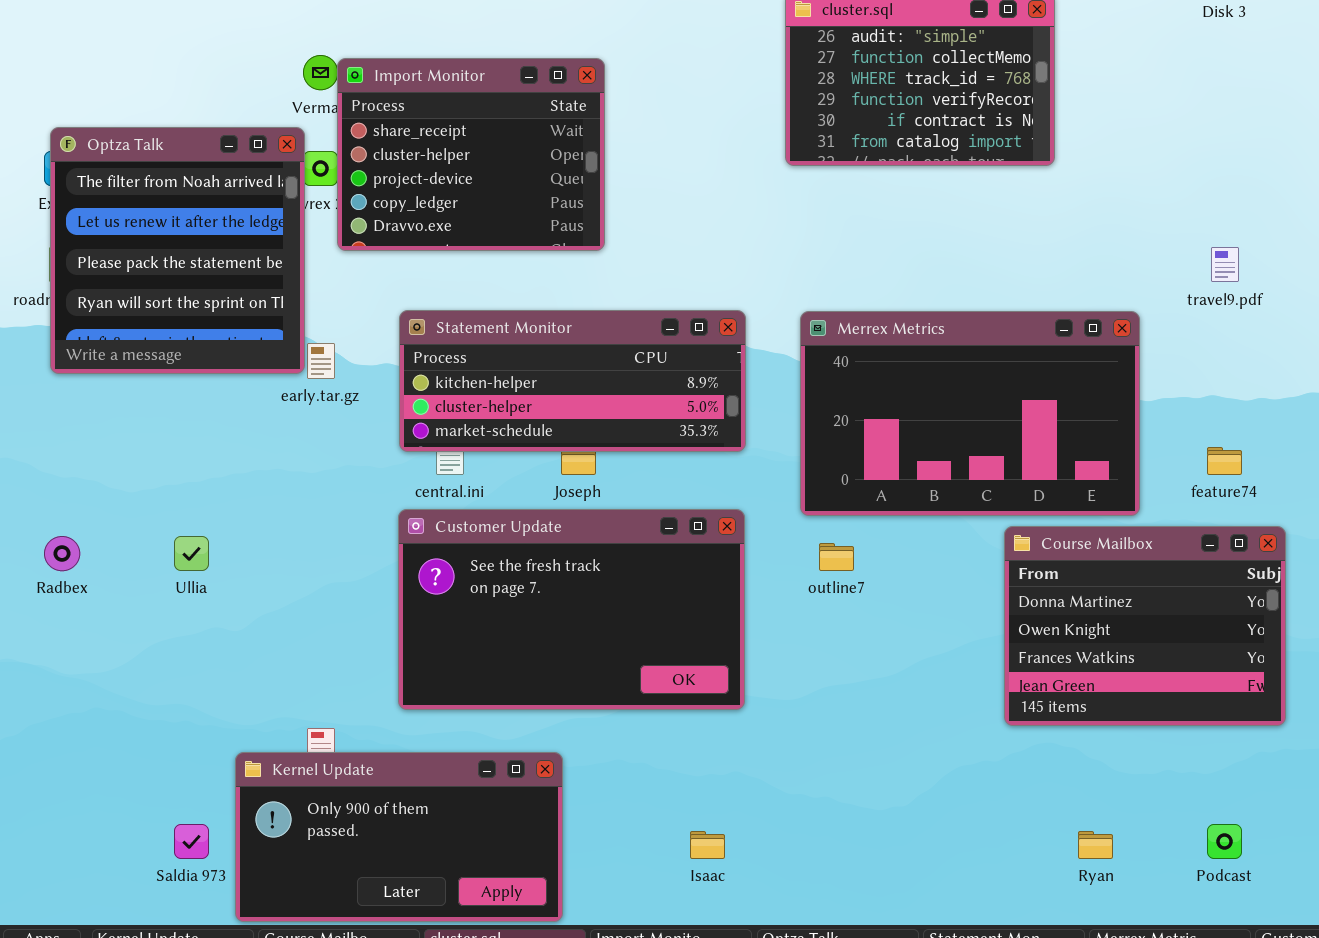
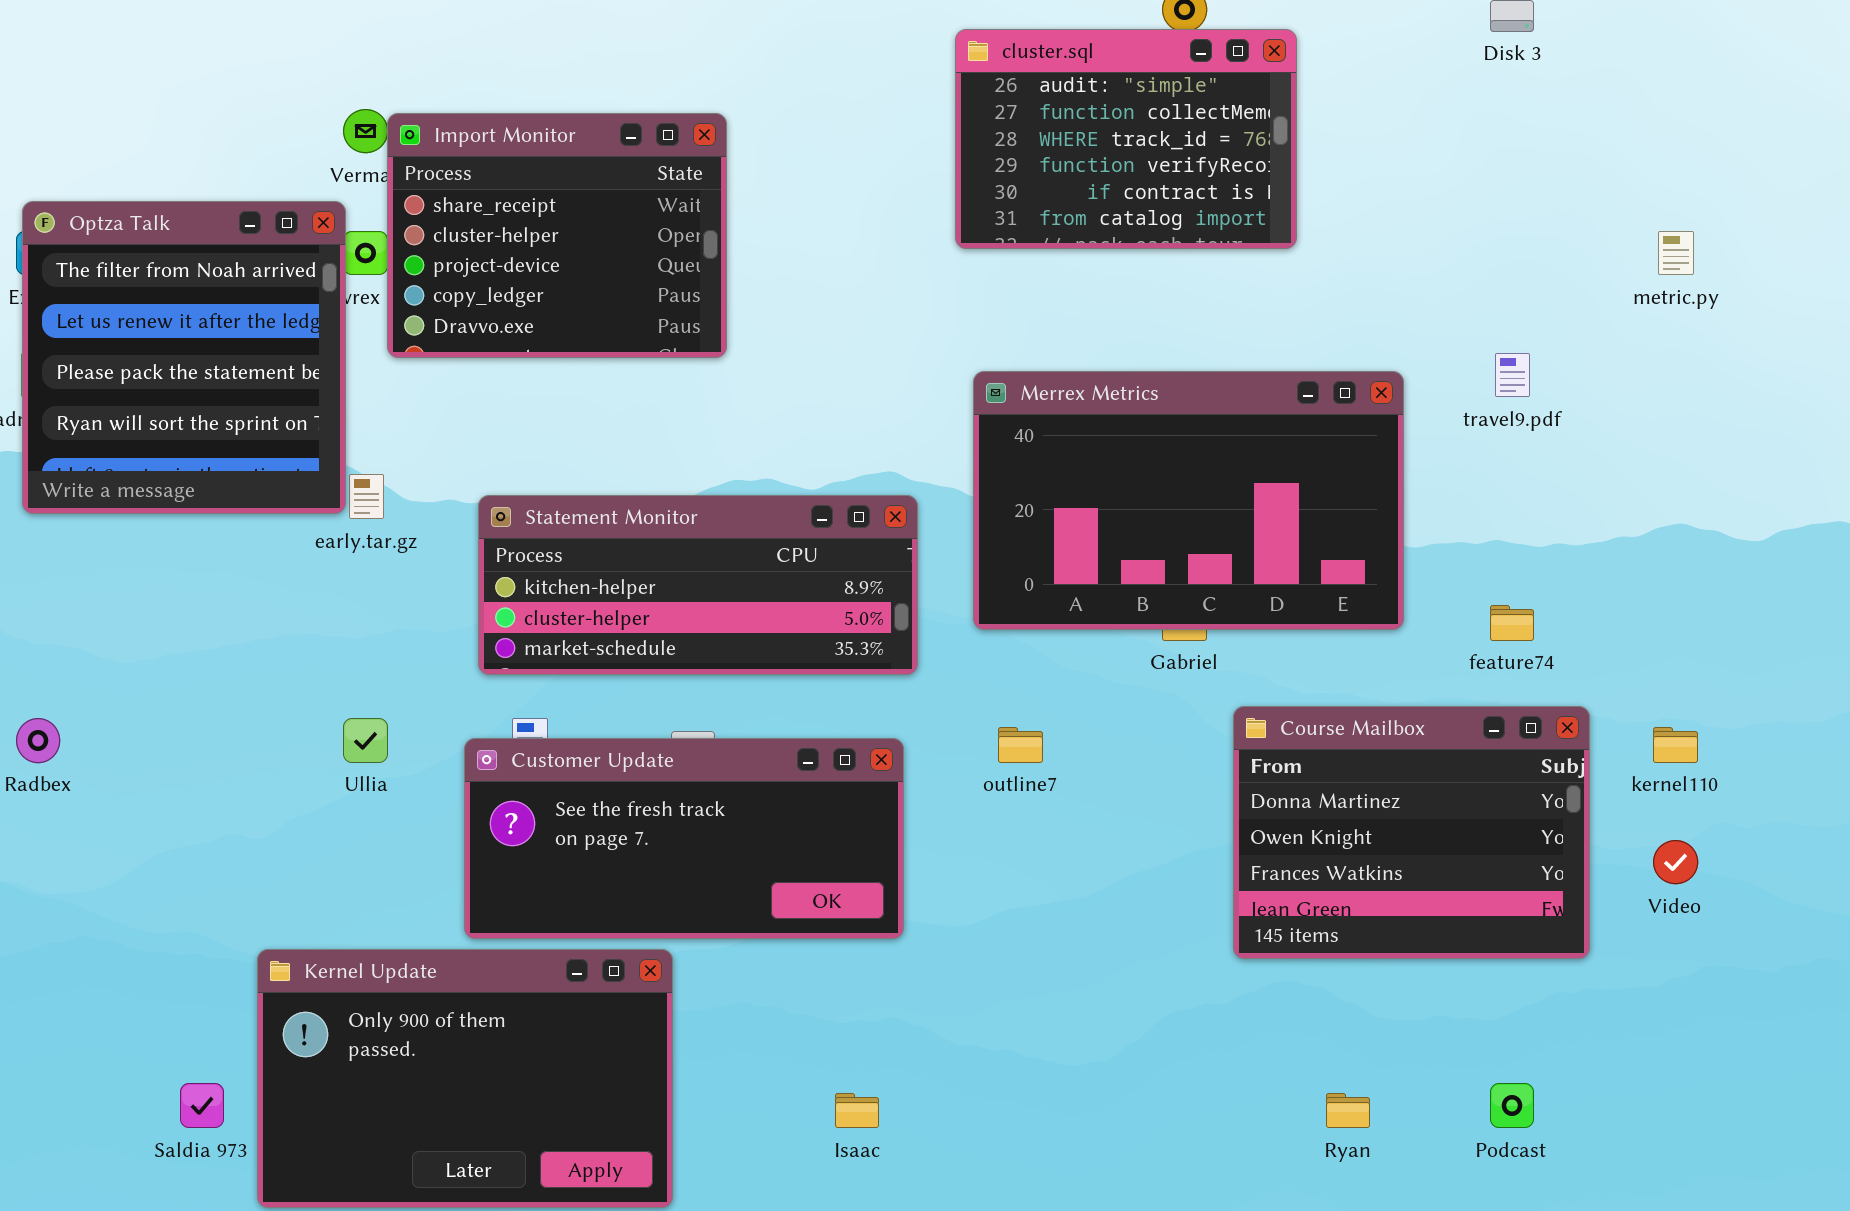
Statement Monitor: [399,310,746,452] -> [478,495,918,675], moved
Merrex Metrics: [800,311,1140,516] -> [973,371,1404,630], moved
Customer Update: [398,509,745,710] -> [464,738,904,939], resized
Ullia: [174,536,209,571] -> [343,718,388,763], moved
Kernel Update: [235,752,563,922] -> [257,949,673,1208], resized

